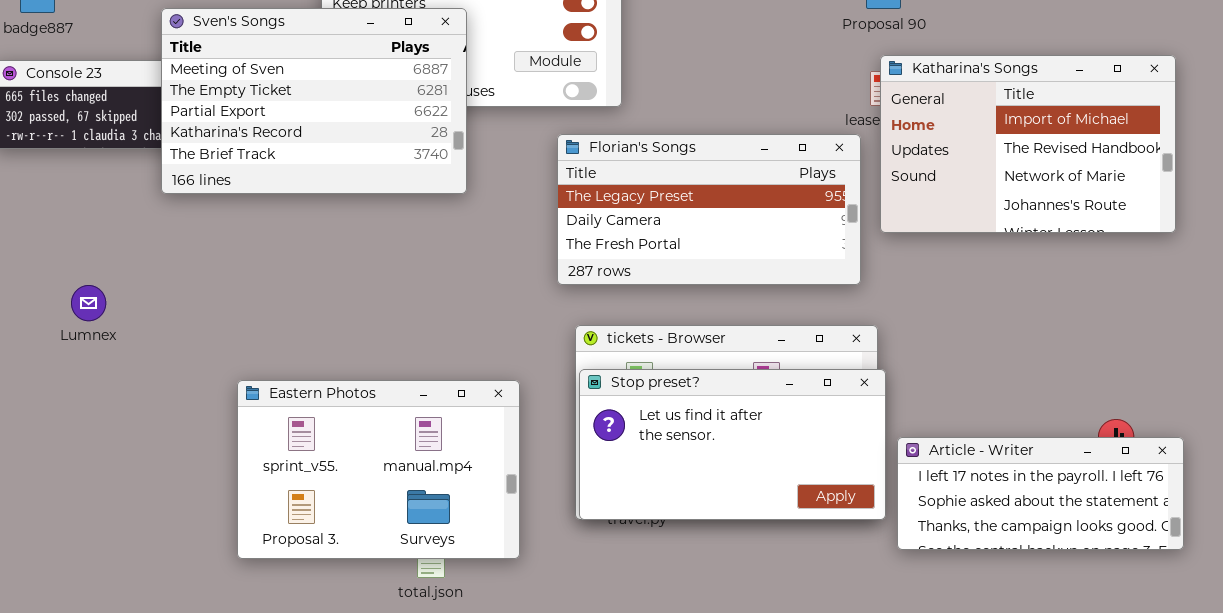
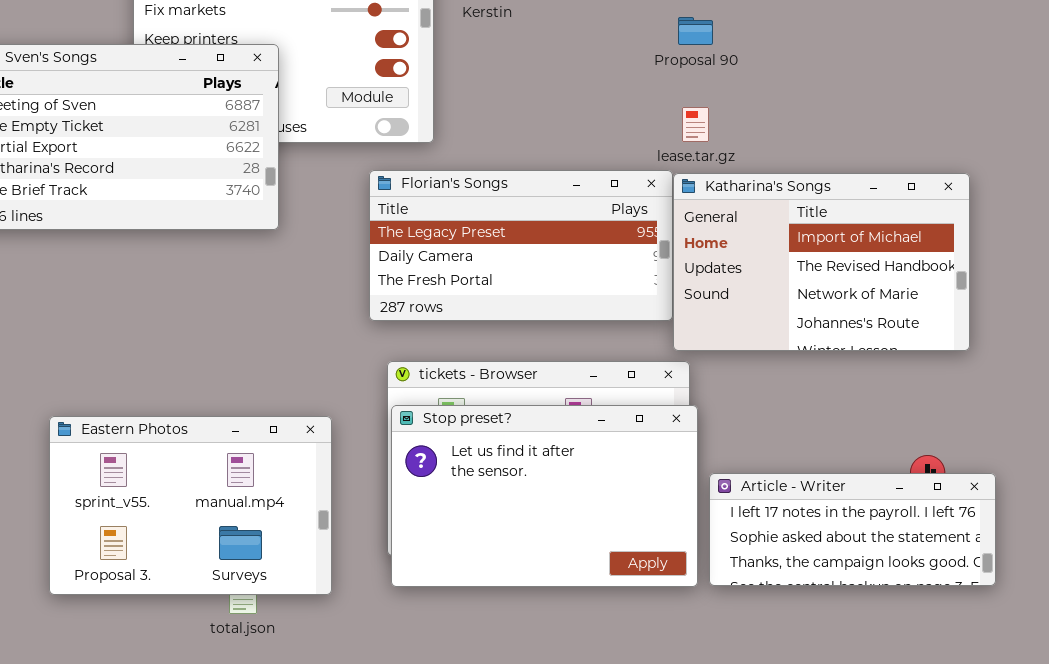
Katharina's Songs: [880,55,1176,233] -> [673,173,970,351], moved
Stop preset?: [579,369,886,520] -> [391,405,698,587], resized

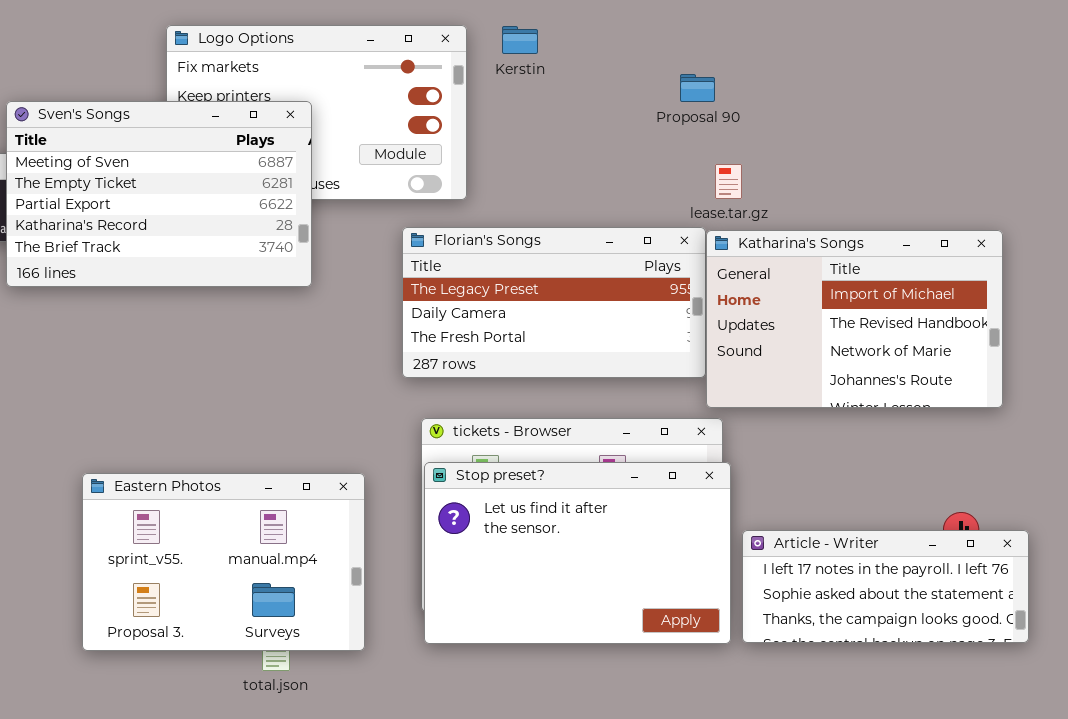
Proposal 90: [678,17,713,45] -> [680,74,715,102], moved

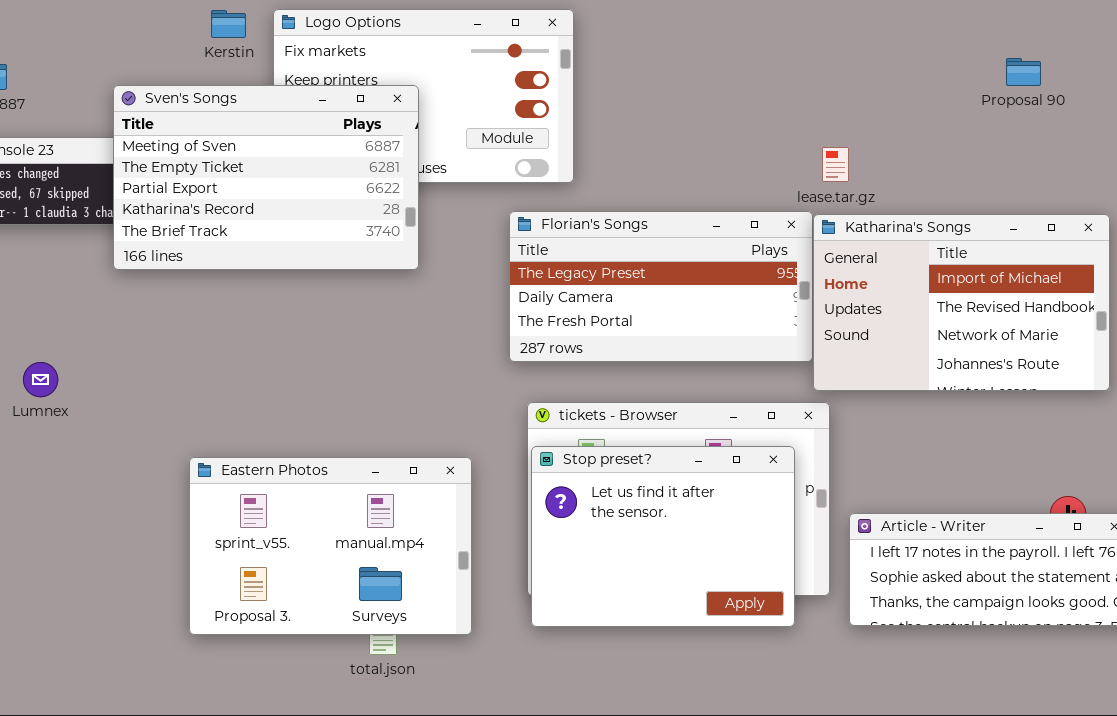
Kerstin: [502,26,538,54] -> [211,10,246,38], moved
Proposal 90: [680,74,715,102] -> [1006,58,1041,86], moved
Stop preset?: [424,462,731,644] -> [531,446,795,627], resized

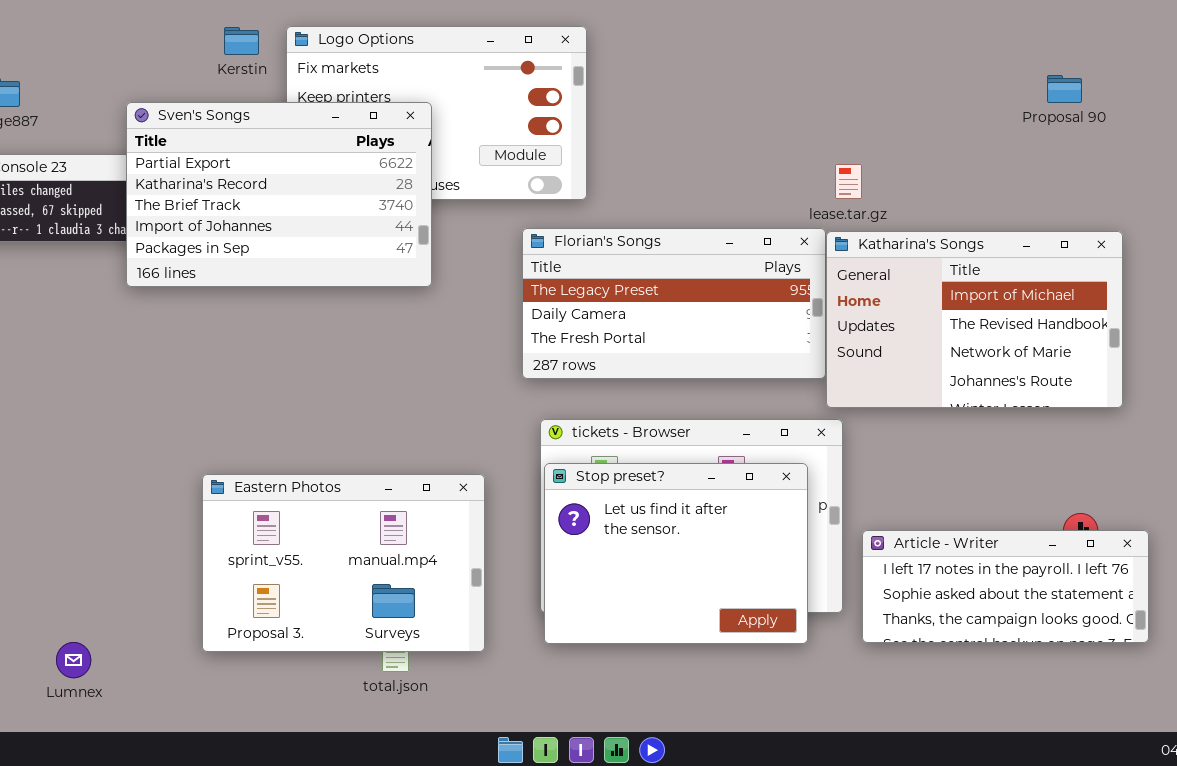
Proposal 90: [1006,58,1041,86] -> [1047,75,1082,103], moved
Sven's Songs: [113,85,419,270] -> [126,102,432,287], scrolled down 2 rows
Lumnex: [23,362,58,397] -> [56,642,91,678], moved

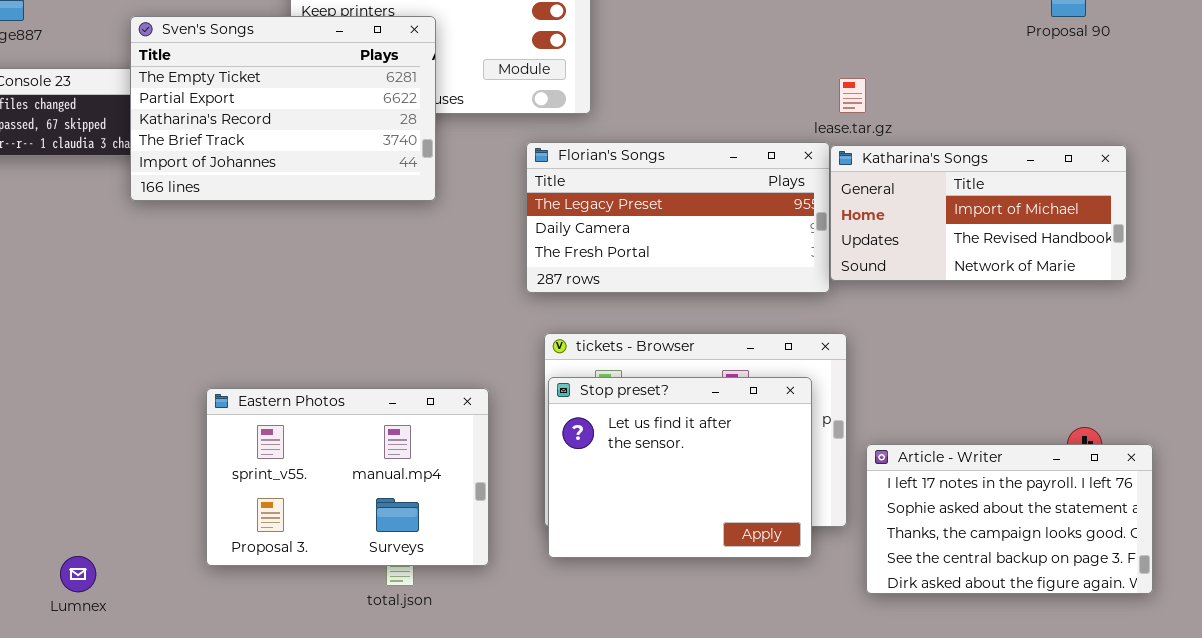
Sven's Songs: [126,102,432,287] -> [130,16,436,201], scrolled up 1 row
Katharina's Songs: [826,231,1123,408] -> [830,145,1127,281], resized
Article - Writer: [862,530,1149,643] -> [866,444,1153,594], resized

